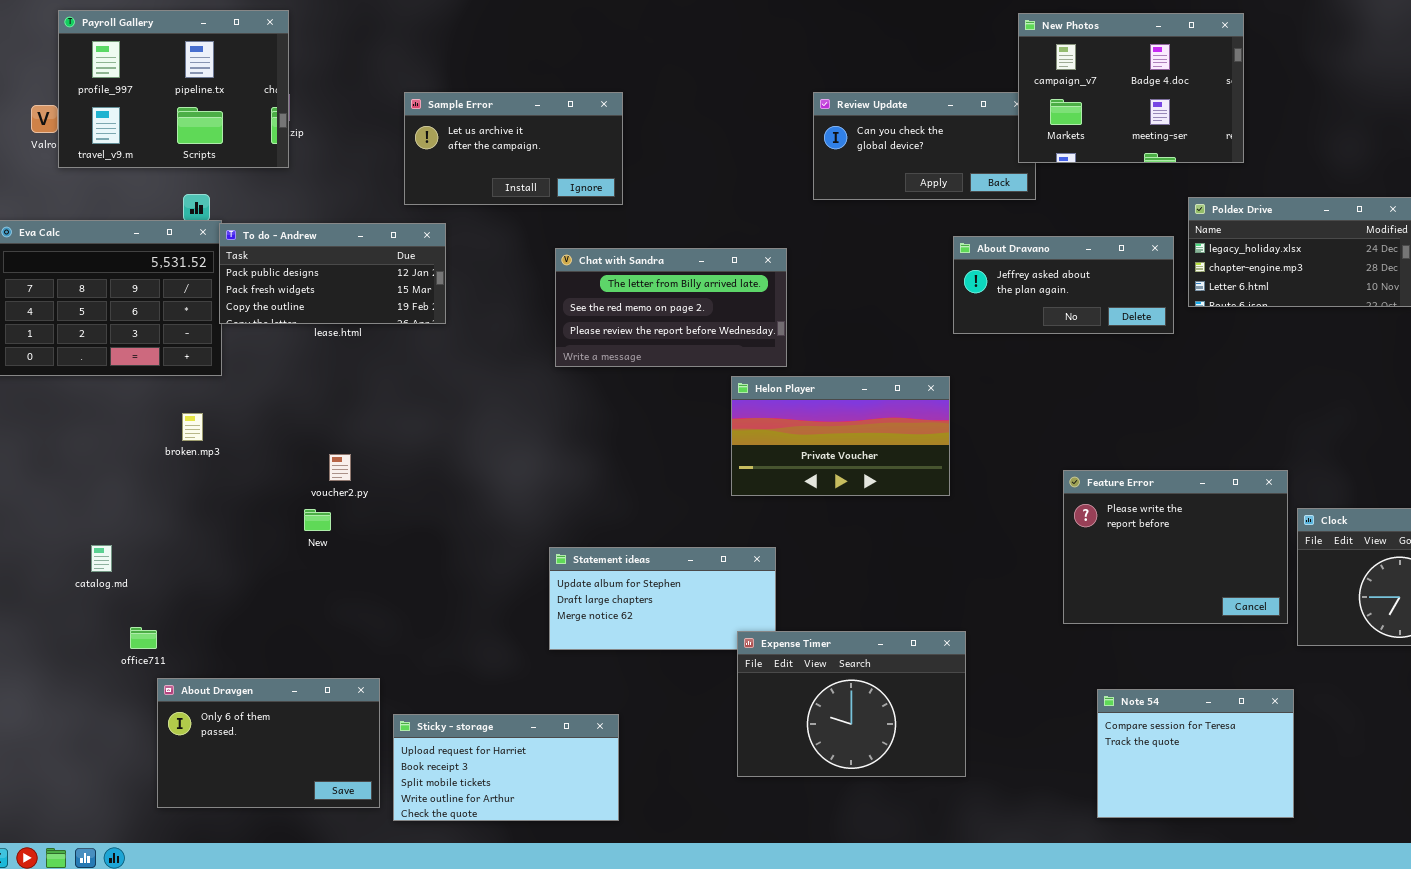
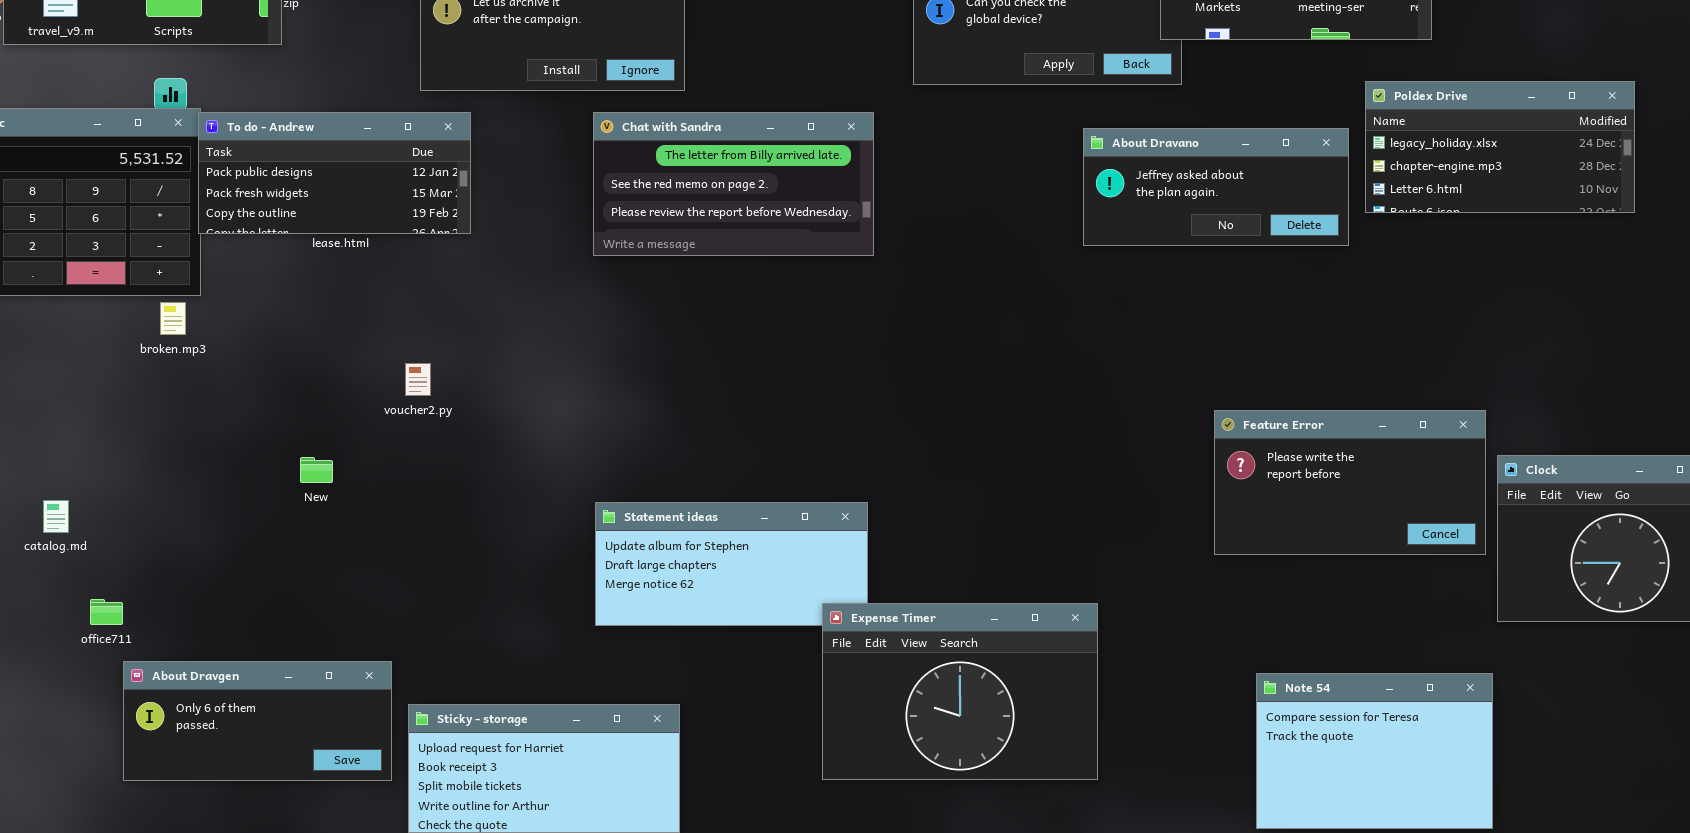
Chat with Sandra: [555,248,787,367] -> [593,112,874,256], moved
Helon Player: [731,376,950,496] -> none, closed
broken.mp3: [182,413,203,441] -> [160,302,186,335], moved
voucher2.py: [329,454,351,481] -> [405,363,431,396], moved
Feature Error: [1063,470,1288,624] -> [1214,410,1486,555], resized
About Dravgen: [157,678,380,808] -> [123,661,392,781], resized

